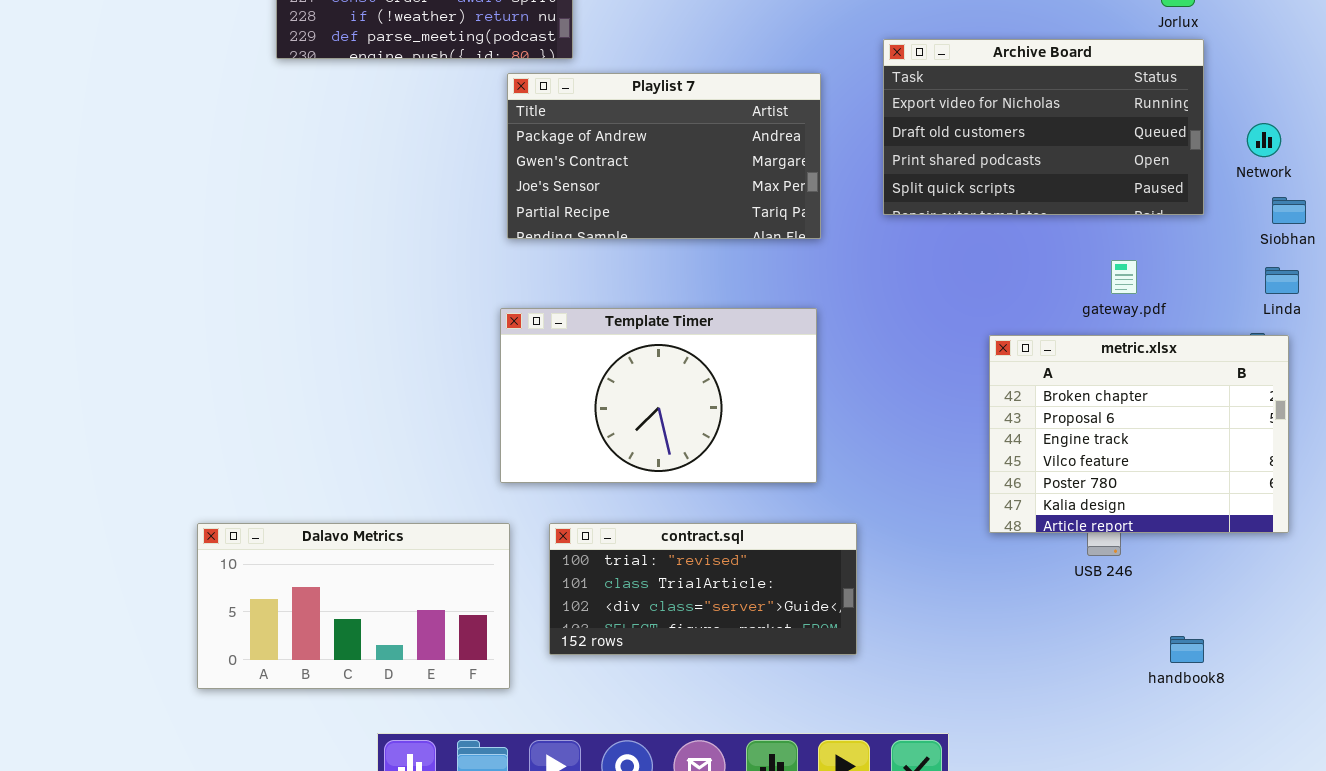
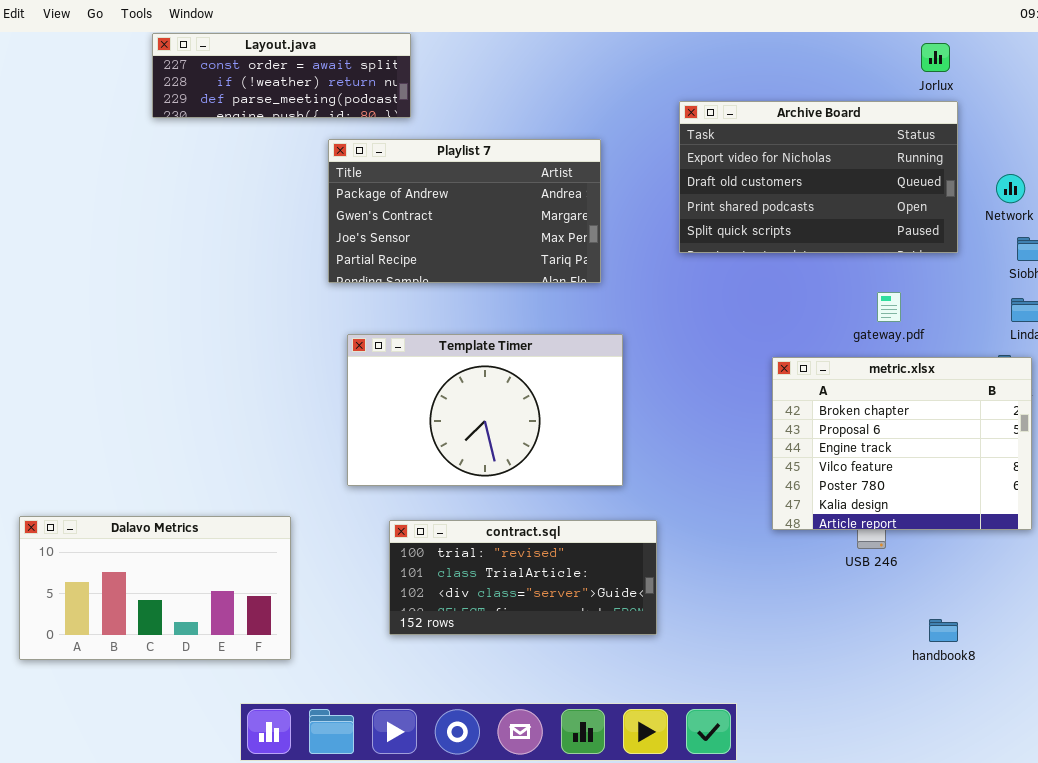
Playlist 7: [507,73,821,239] -> [328,139,601,283], moved
Dalavo Metrics: [197,523,510,689] -> [19,516,291,660], moved

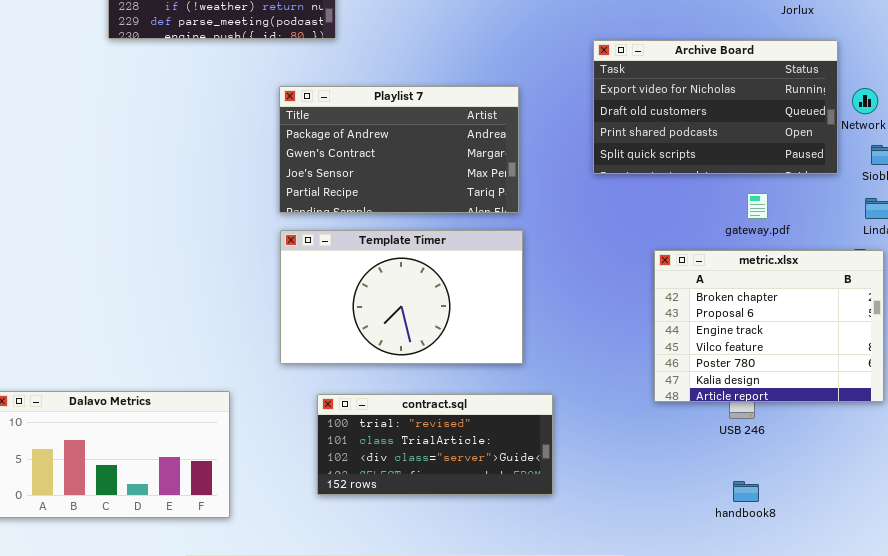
Archive Board: [679,101,958,253] -> [593,40,838,174], moved
Playlist 7: [328,139,601,283] -> [279,86,519,213], moved
handbook8: [929,619,958,642] -> [733,481,759,502], moved

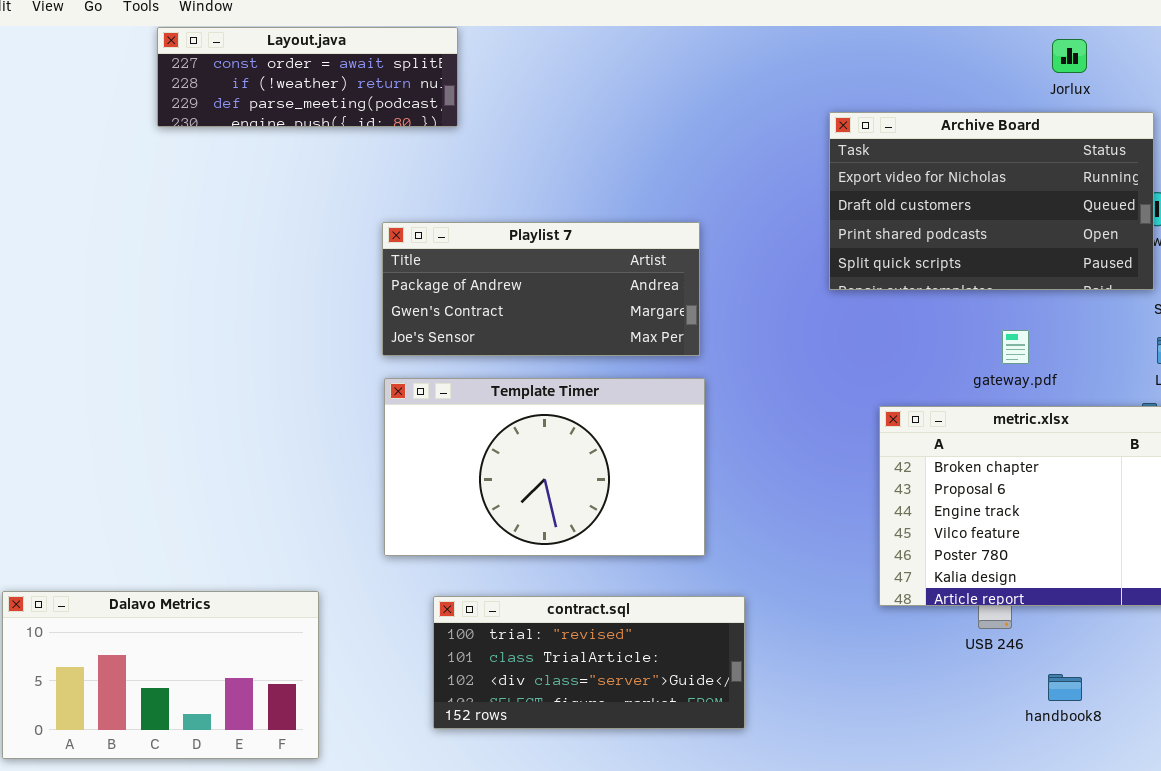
Archive Board: [593,40,838,174] -> [829,112,1154,290], moved
Playlist 7: [279,86,519,213] -> [382,222,700,356], resized
handbook8: [733,481,759,502] -> [1048,674,1082,701], moved

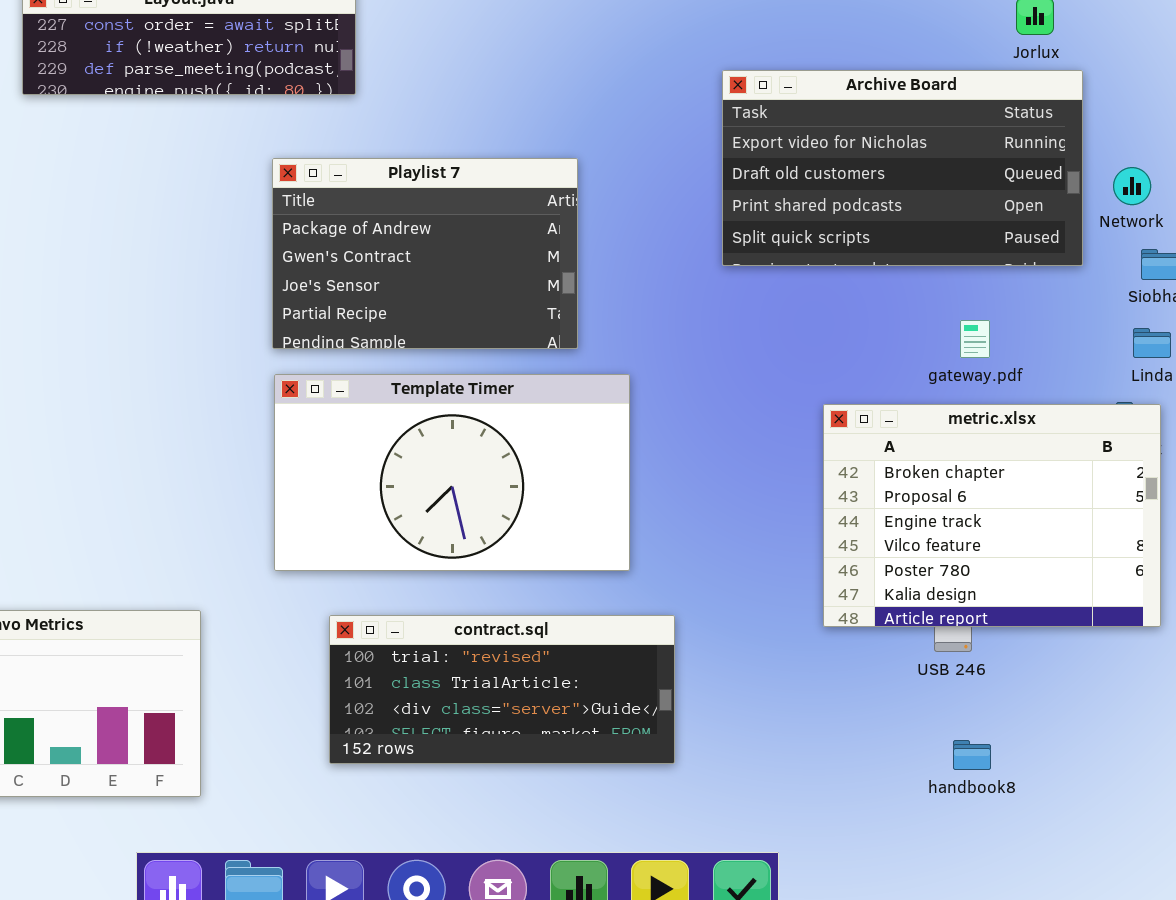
Archive Board: [829,112,1154,290] -> [722,70,1083,266], moved
Playlist 7: [382,222,700,356] -> [272,158,578,349], resized
handbook8: [1048,674,1082,701] -> [953,740,991,770], moved

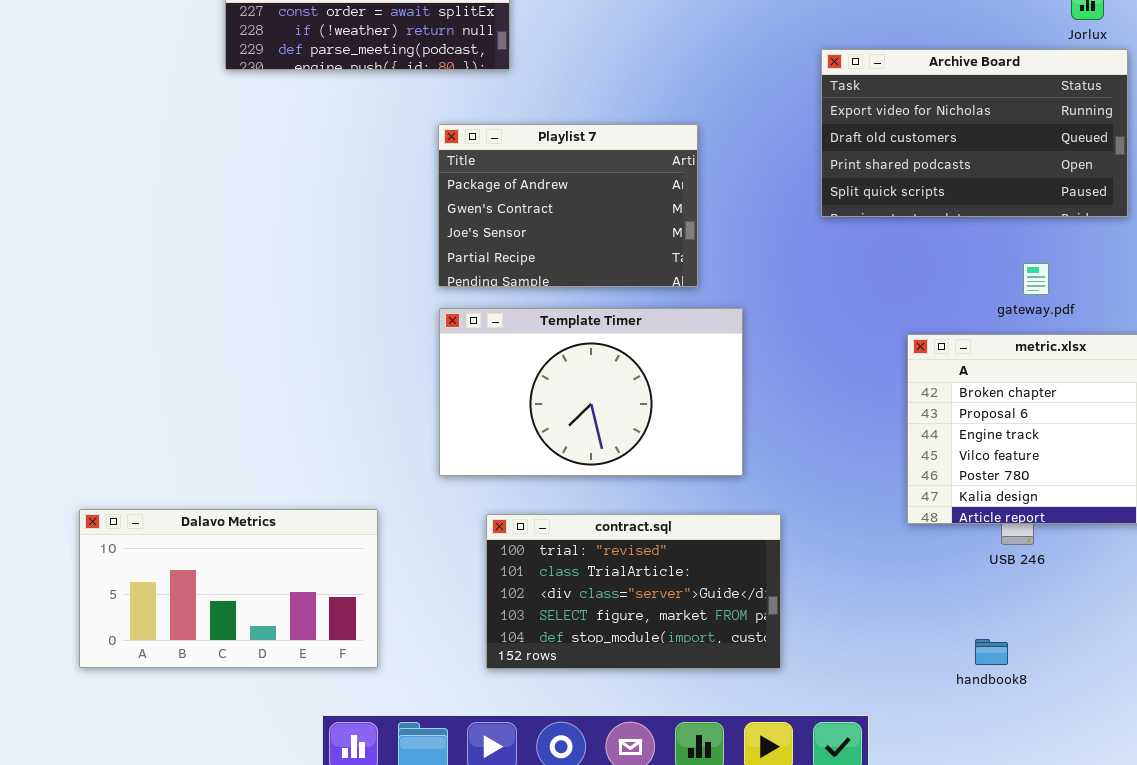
contract.sql: [329,615,675,764] -> [486,514,781,669], resized
handbook8: [953,740,991,770] -> [975,639,1008,665], moved

